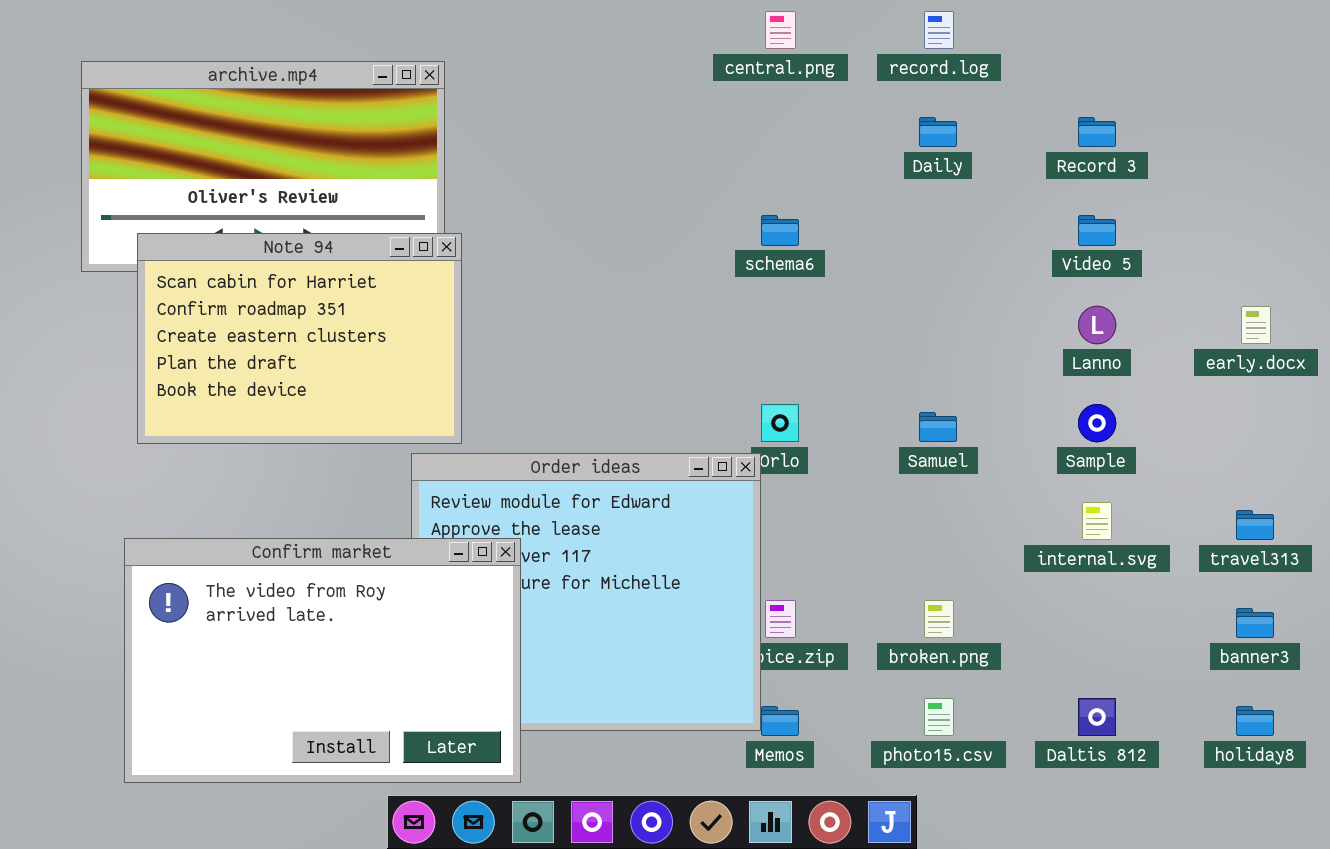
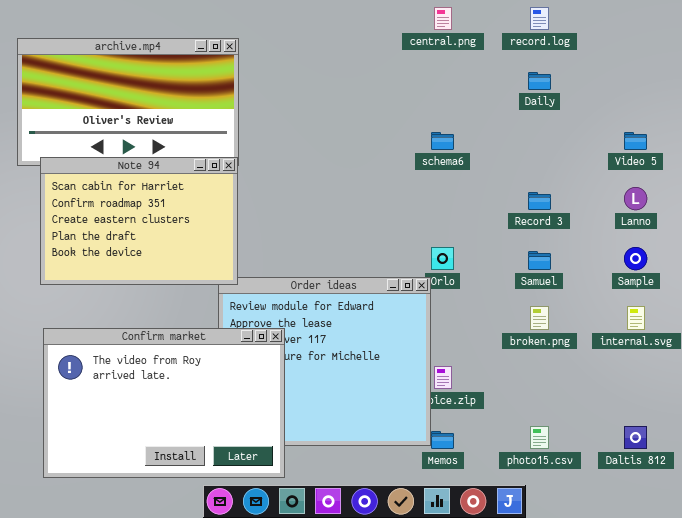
Record 3: [1078,117,1116,147] -> [528,192,551,210], moved
Note 94: [137,233,462,444] -> [40,157,238,285], moved
broken.png: [924,600,954,638] -> [530,306,549,330], moved

